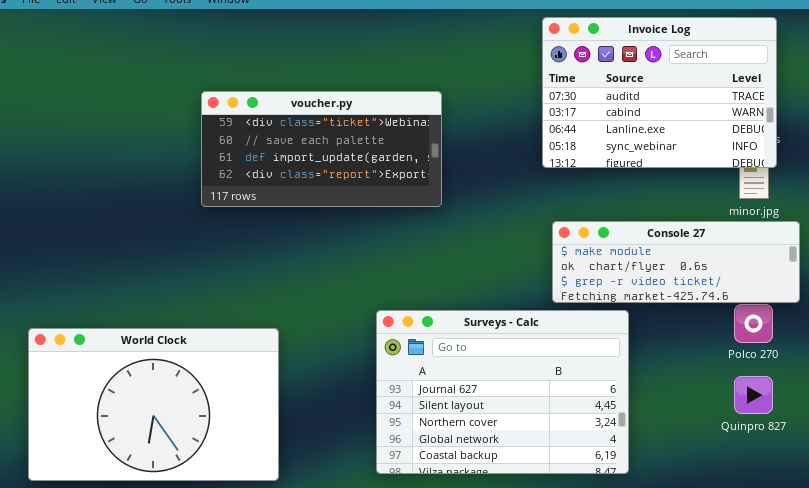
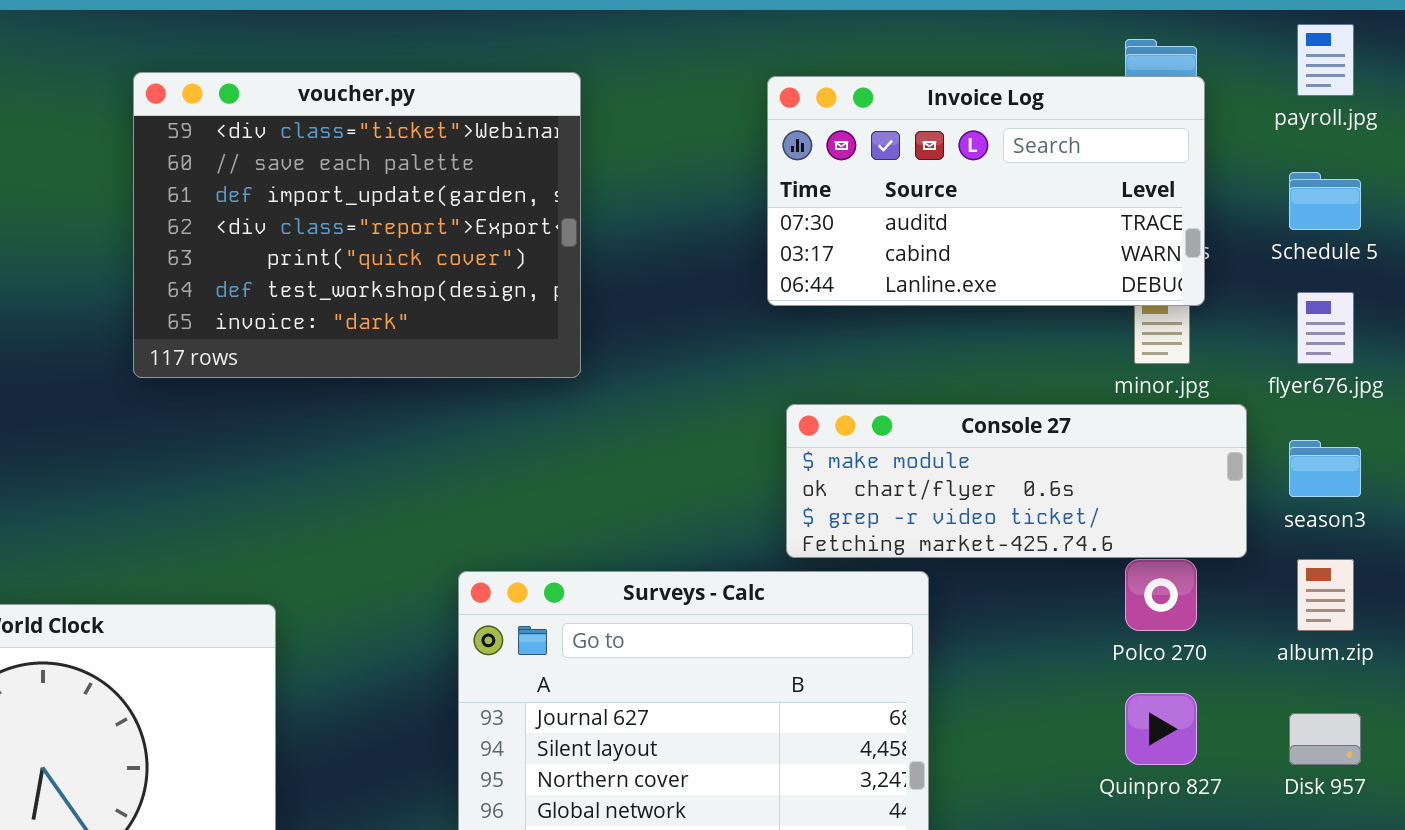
Invoice Log: [542,17,777,168] -> [767,76,1205,306], resized
voucher.py: [201,91,442,207] -> [133,72,581,378], resized

